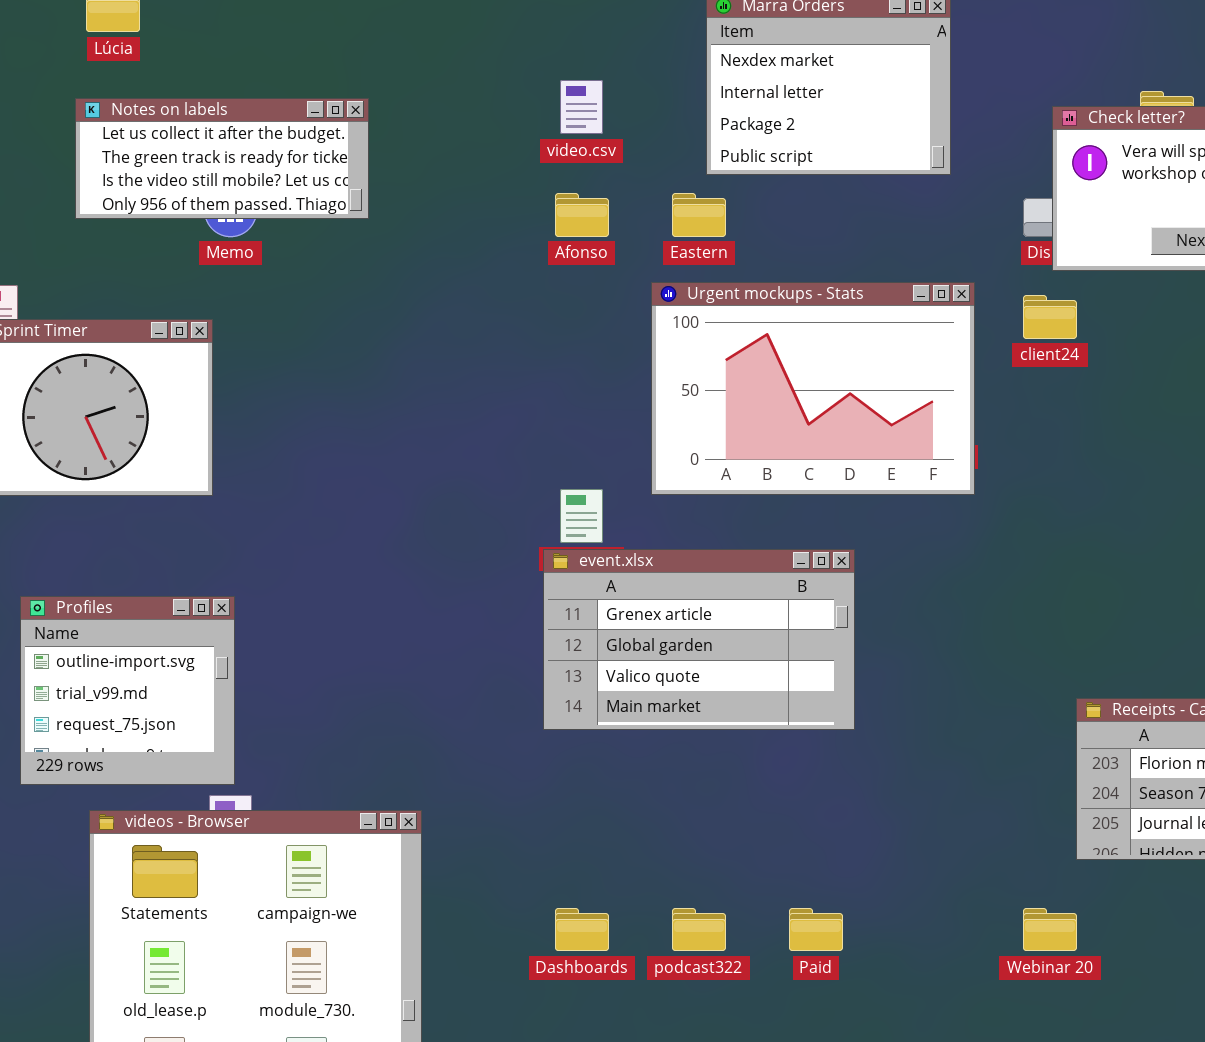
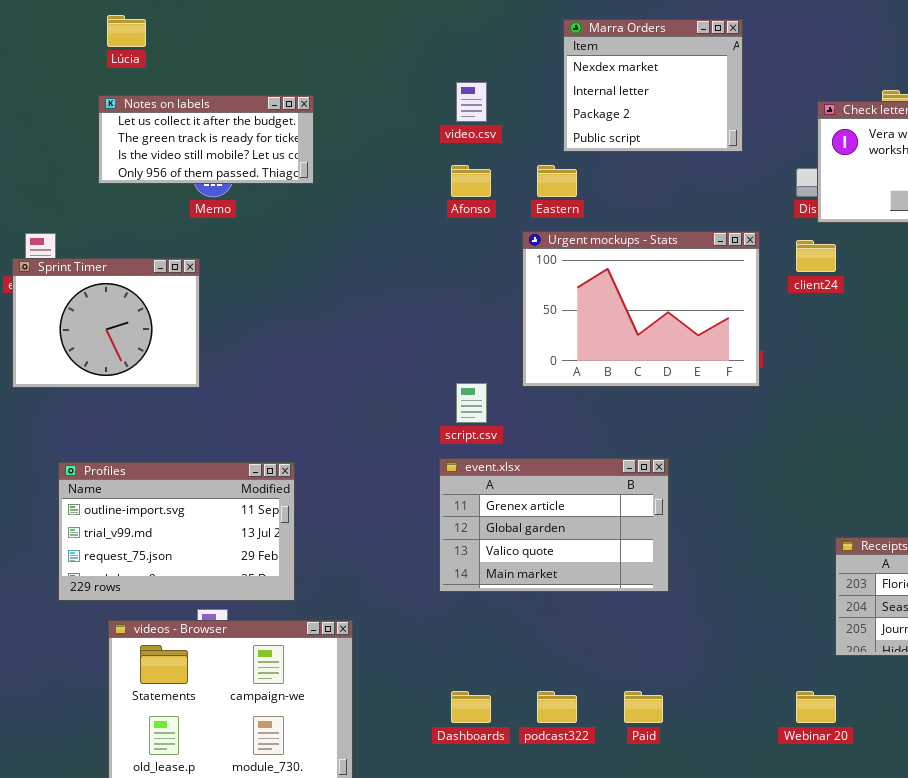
event.xlsx: [543,549,855,730] -> [439,458,669,592], moved
Profiles: [20,596,235,785] -> [58,462,295,601], resized

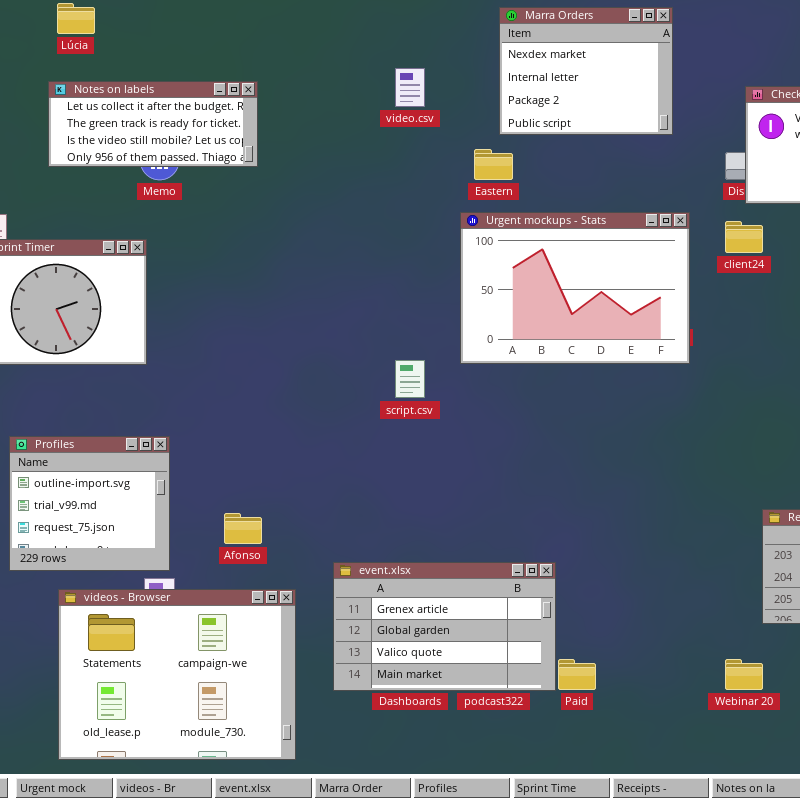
Afonso: [451,165,491,197] -> [224,513,262,544], moved
event.xlsx: [439,458,669,592] -> [333,562,556,691], moved
Profiles: [58,462,295,601] -> [9,436,170,571], resized

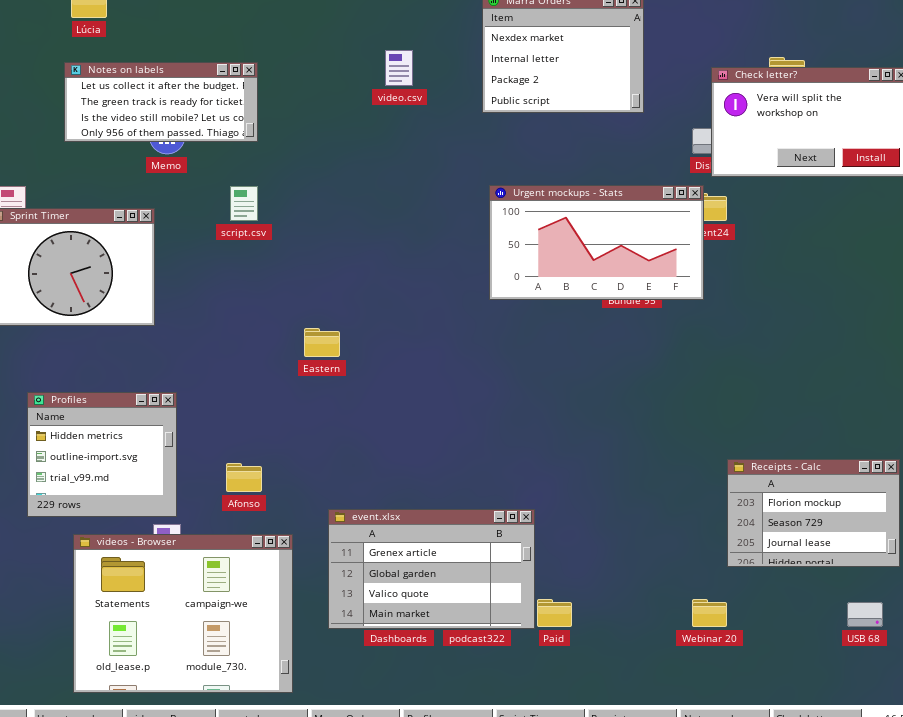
Eastern: [474,149,513,180] -> [304,328,340,357], moved
Urgent mockups - Stats: [460,212,690,364] -> [489,185,704,300], moved, resized
script.csv: [395,360,425,398] -> [230,186,258,221], moved
Profiles: [9,436,170,571] -> [27,392,177,517], scrolled up 1 row

